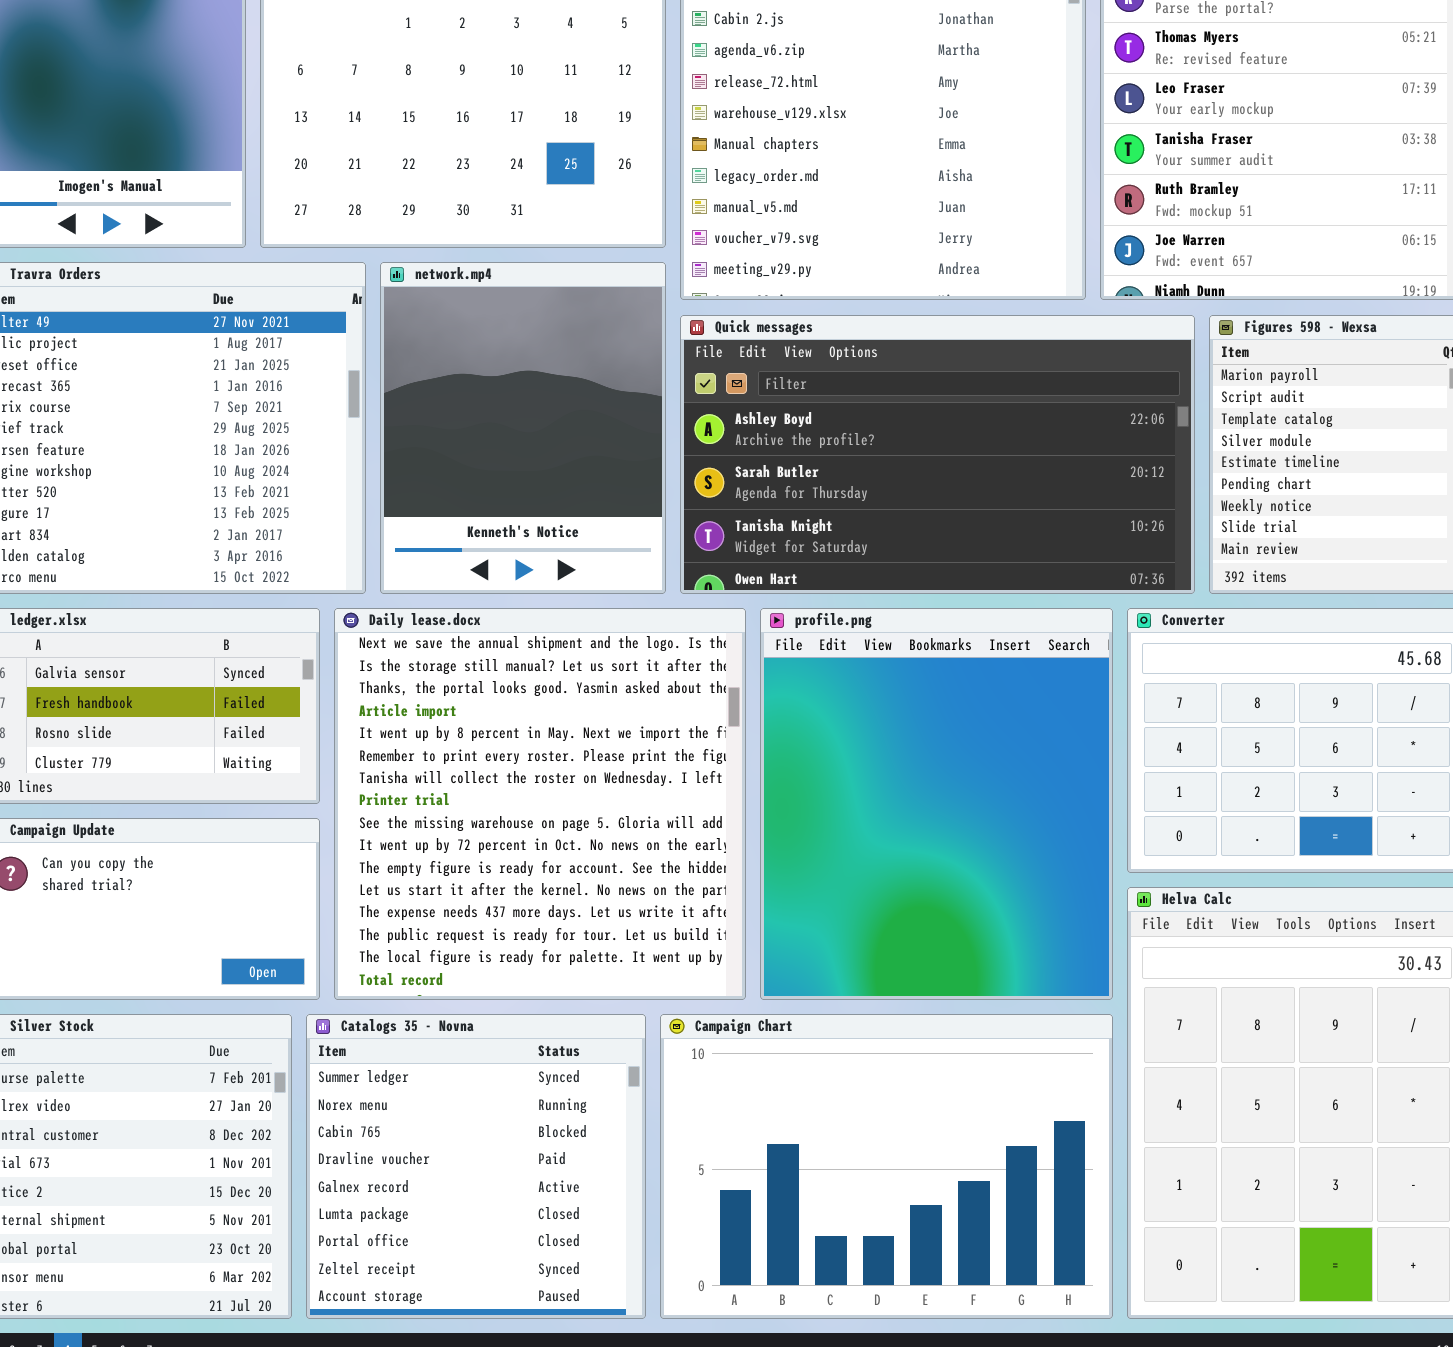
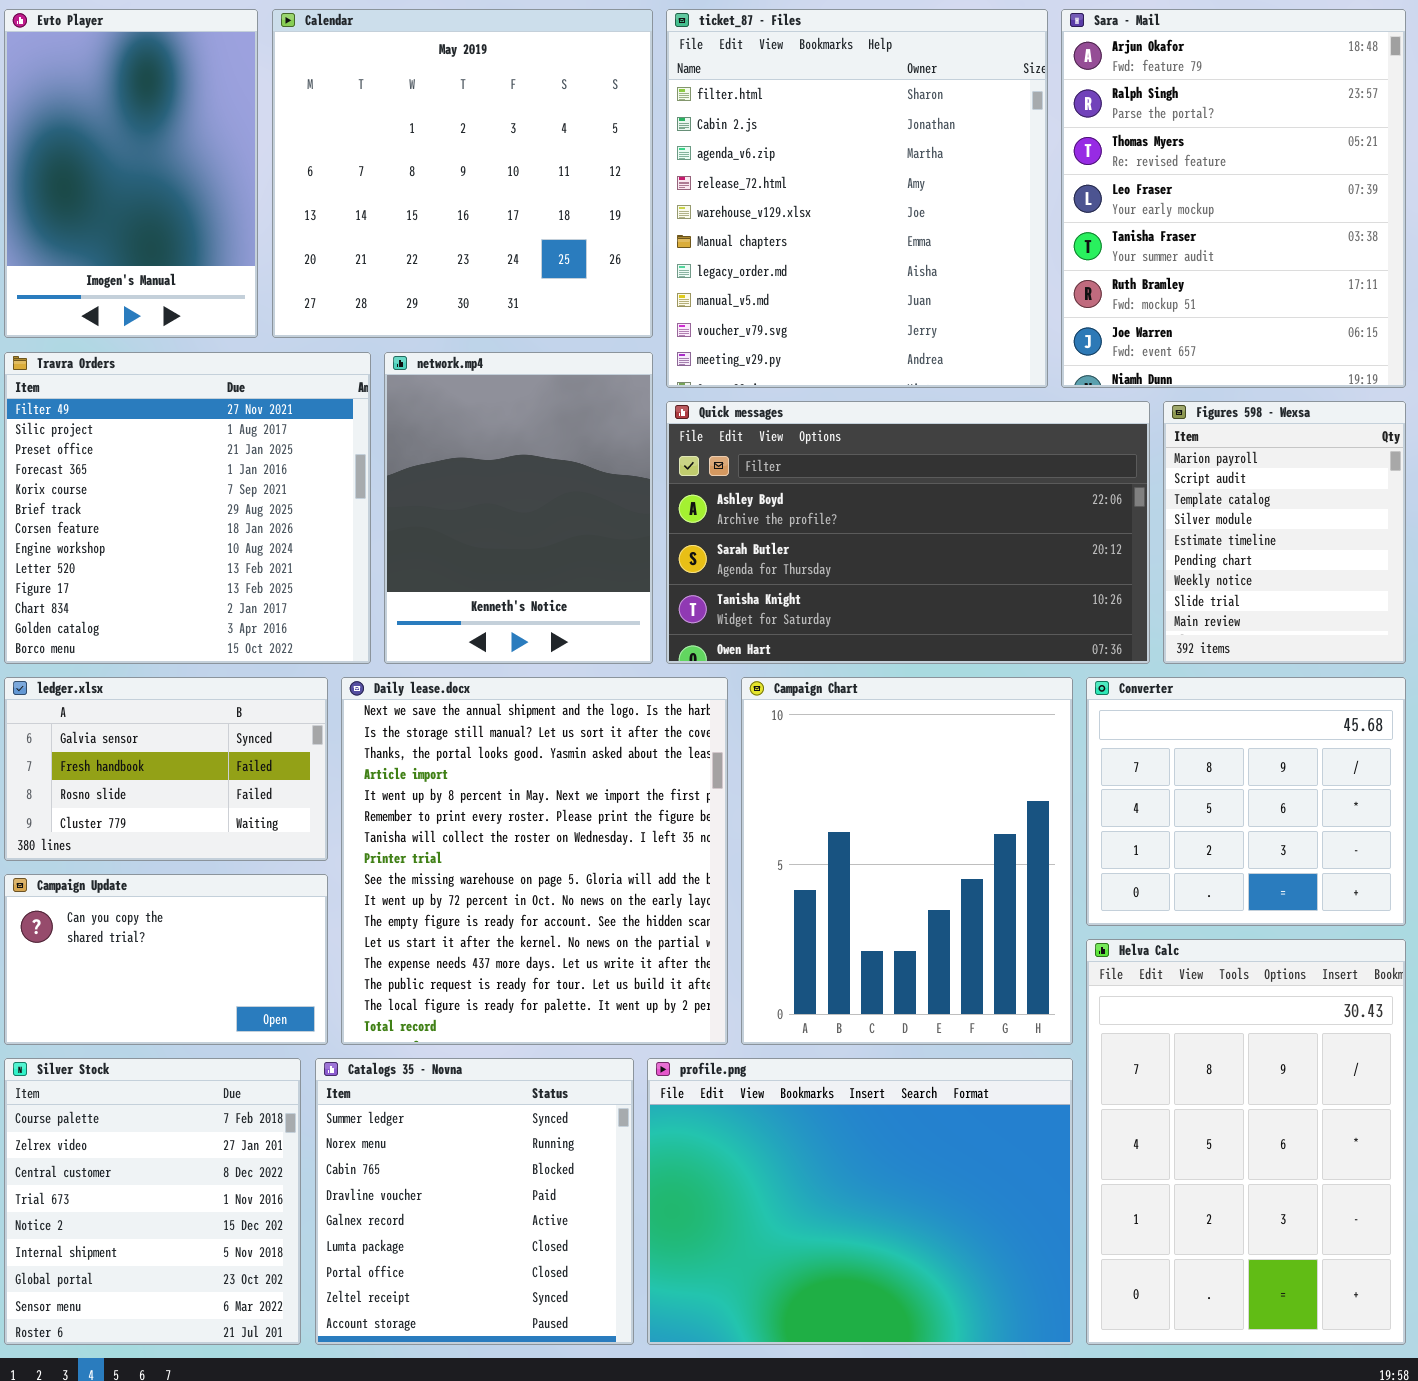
profile.png: [760,608,1113,1000] -> [647,1058,1073,1345], moved, resized
Campaign Chart: [660,1014,1113,1319] -> [741,677,1073,1045], moved, resized

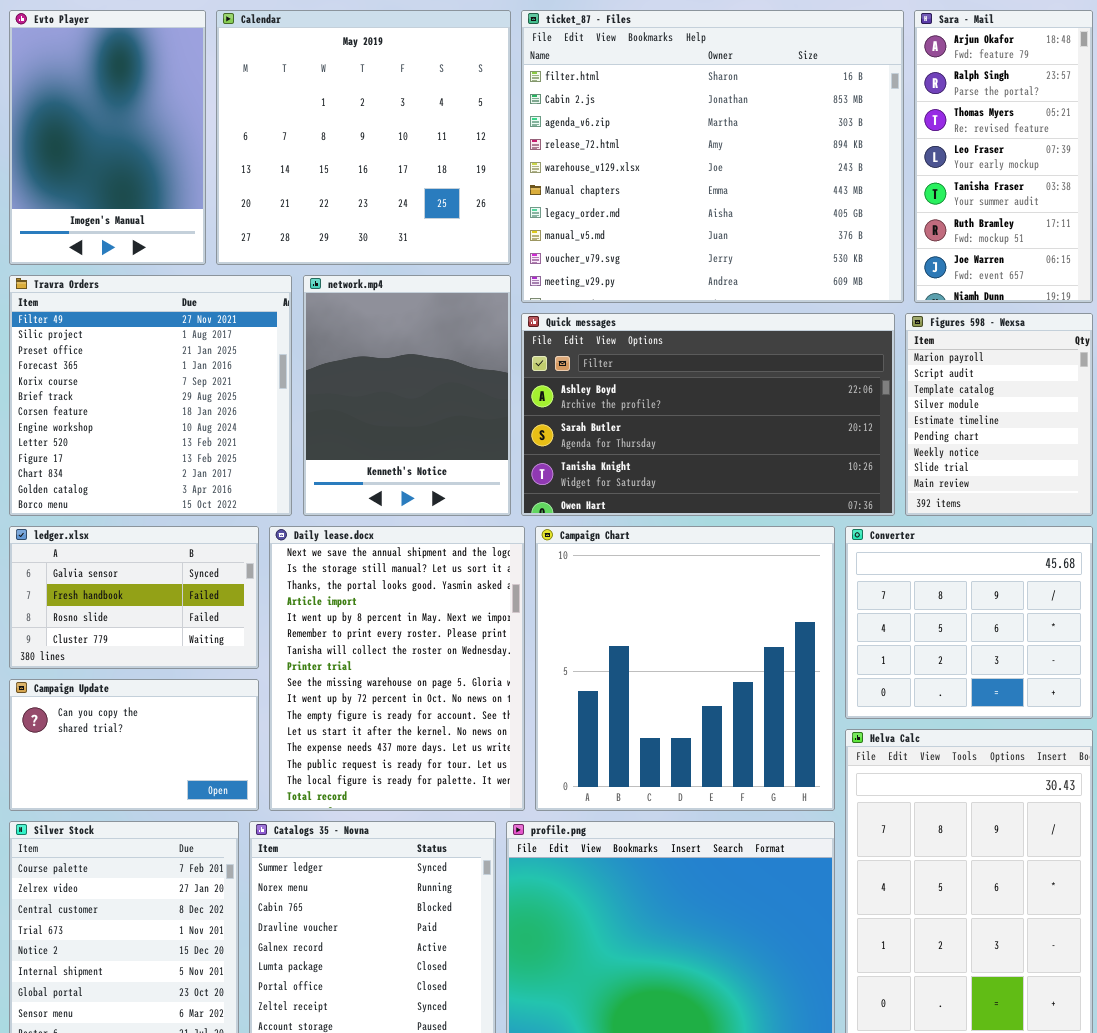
ticket_87 - Files: [666,9,1048,388] -> [521,10,904,303], resized
Sara - Mail: [1061,9,1406,388] -> [914,10,1093,303], resized
Daily lease.docx: [341,677,728,1045] -> [269,526,525,811], resized
Campaign Chart: [741,677,1073,1045] -> [535,526,835,811], resized

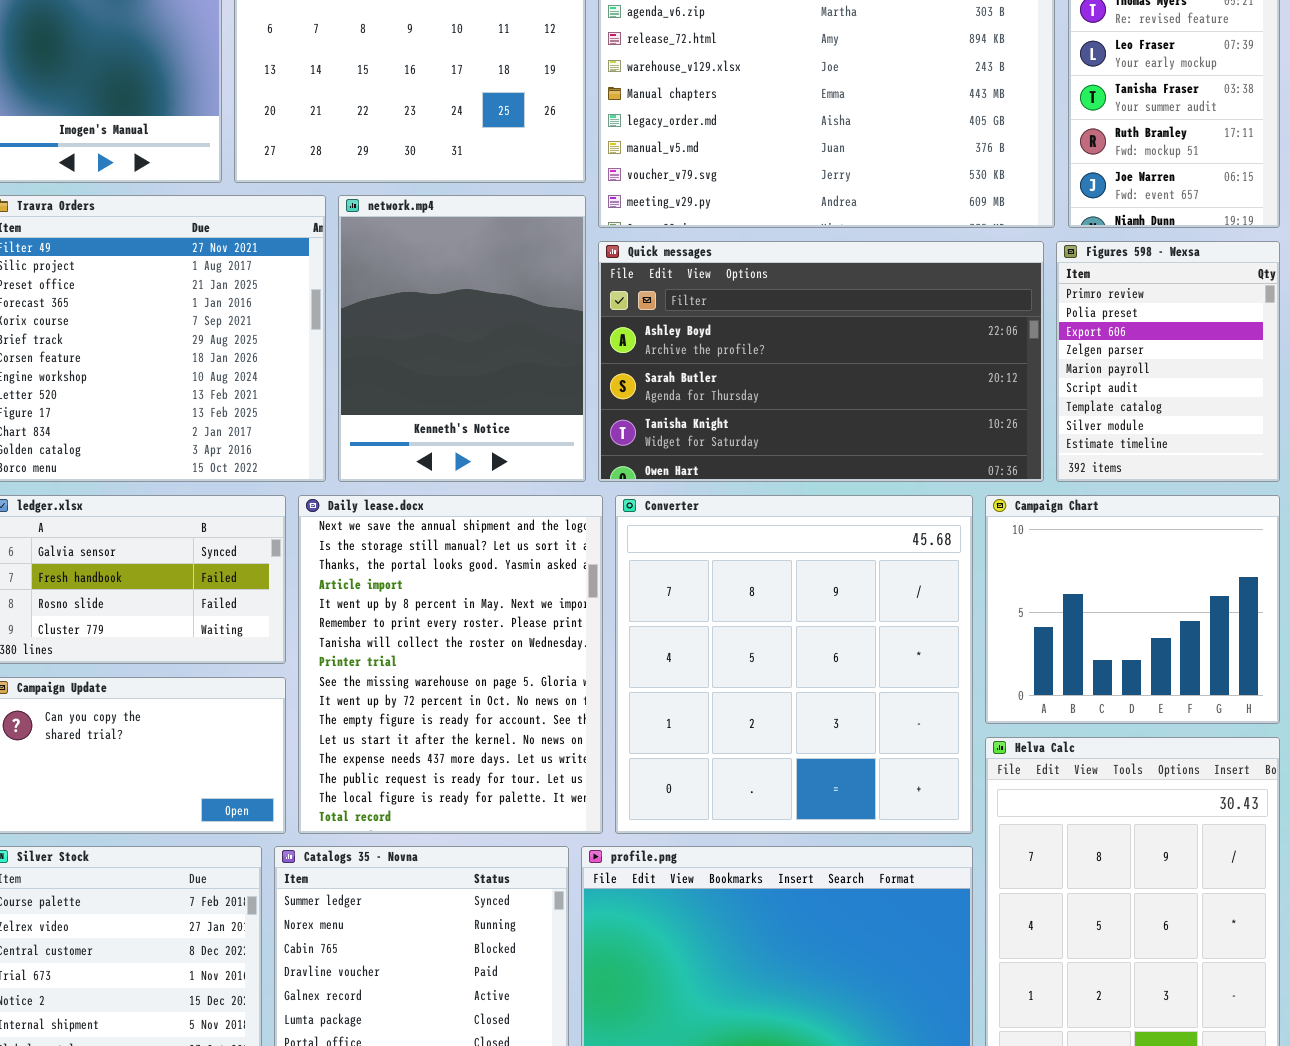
Figures 598 - Wexsa: [905,313,1093,516] -> [1056,241,1280,482], scrolled up 4 rows
Campaign Chart: [535,526,835,811] -> [985,495,1280,724], moved, resized
Converter: [845,526,1093,719] -> [615,495,973,834], moved, resized

